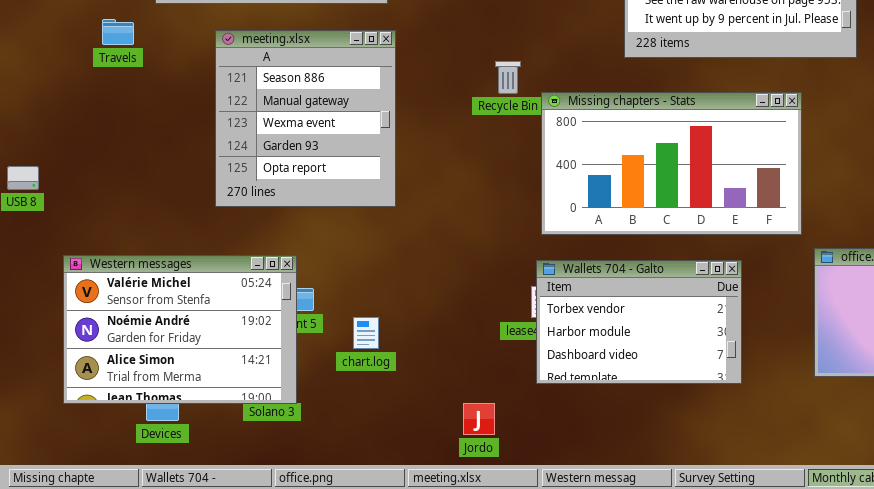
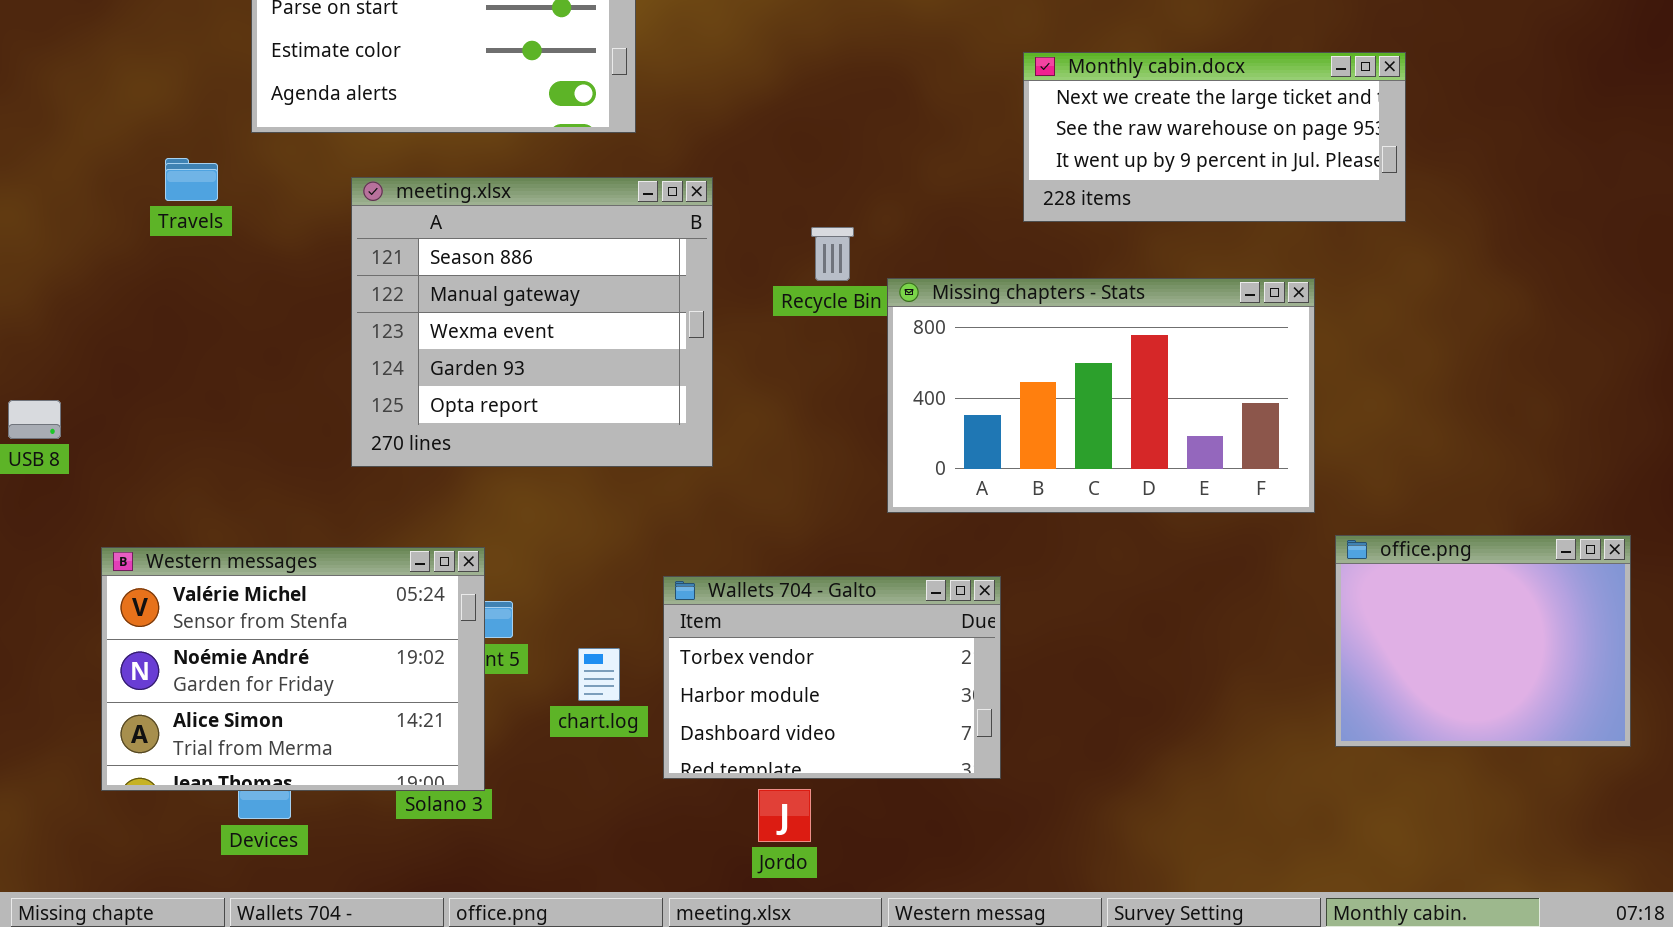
meeting.xlsx: [215,30,396,207] -> [351,177,713,467], resized
Wallets 704 - Galto: [536,260,742,384] -> [663,576,1001,779], moved

